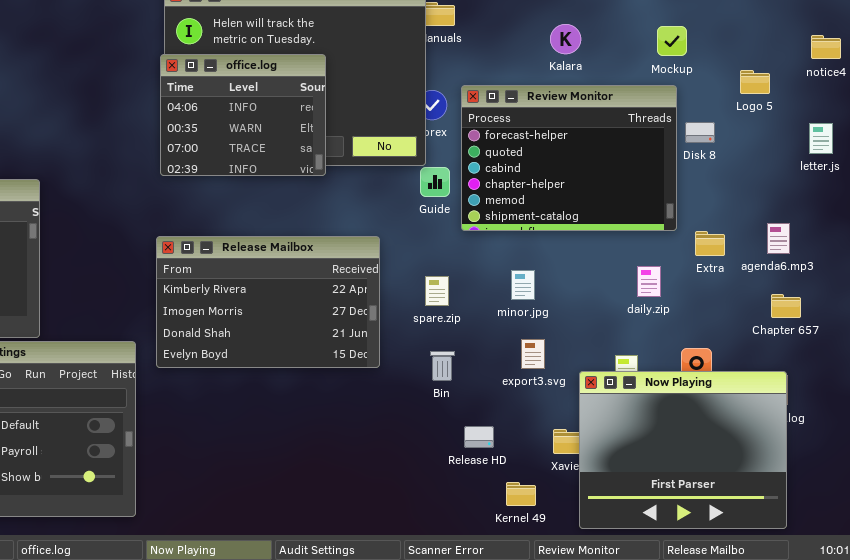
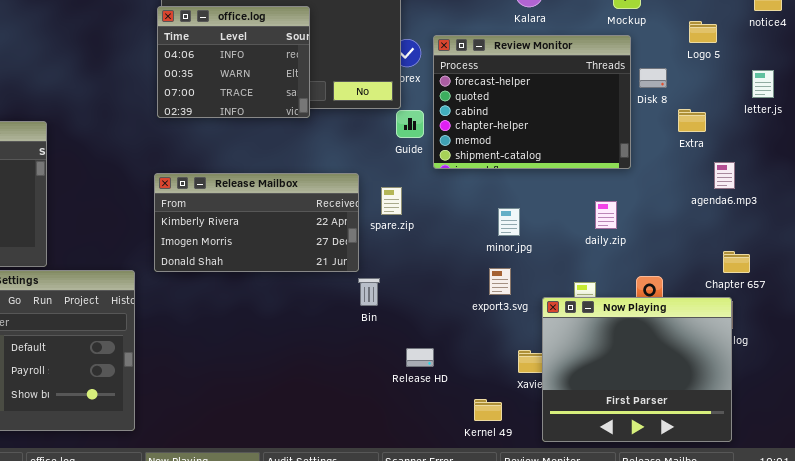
Extra: [695,231,725,256] -> [678,109,706,132], moved
Release Mailbox: [156,236,380,368] -> [154,173,359,272], resized
minor.jpg: [511,270,535,300] -> [498,208,520,236], moved
spare.zip: [425,276,449,306] -> [381,187,402,215], moved
Chapter 657: [771,294,801,318] -> [723,251,750,273], moved
Bin: [430,351,455,381] -> [358,278,380,306], moved
Release HD: [464,426,494,448] -> [406,348,434,367], moved

